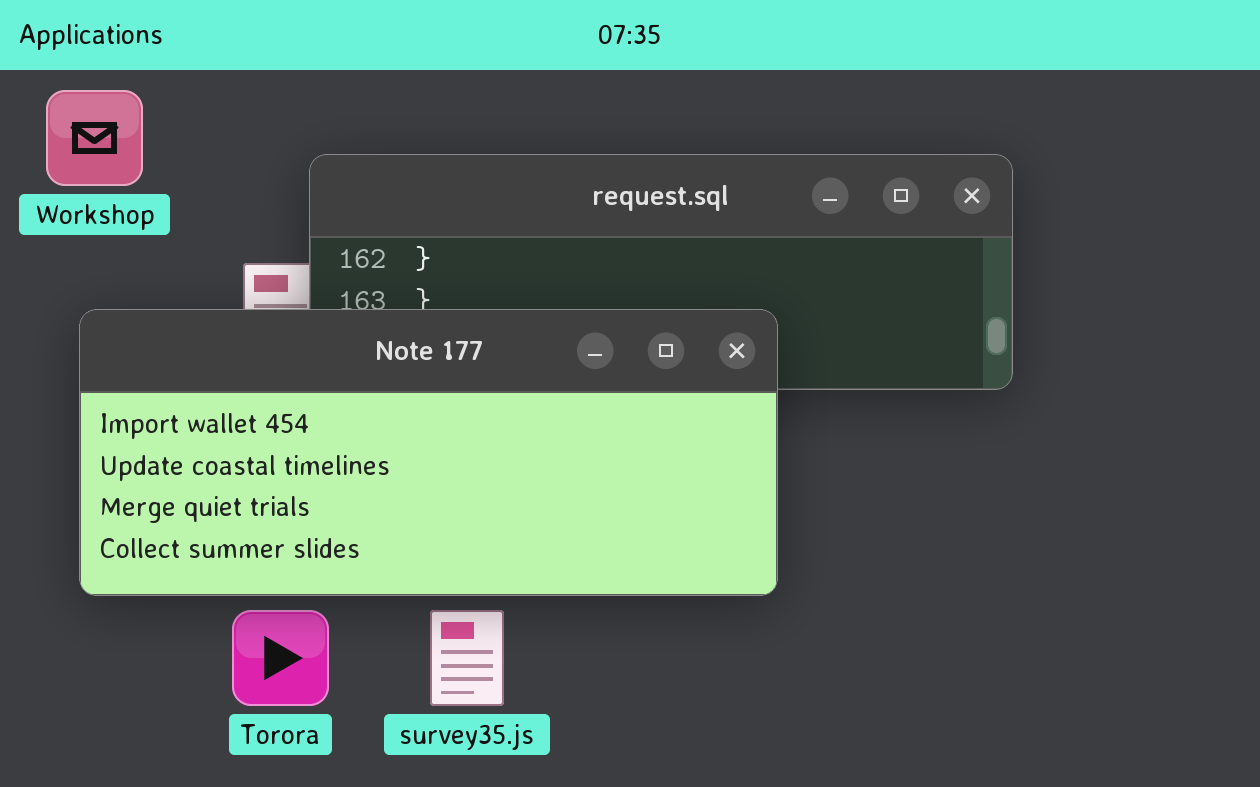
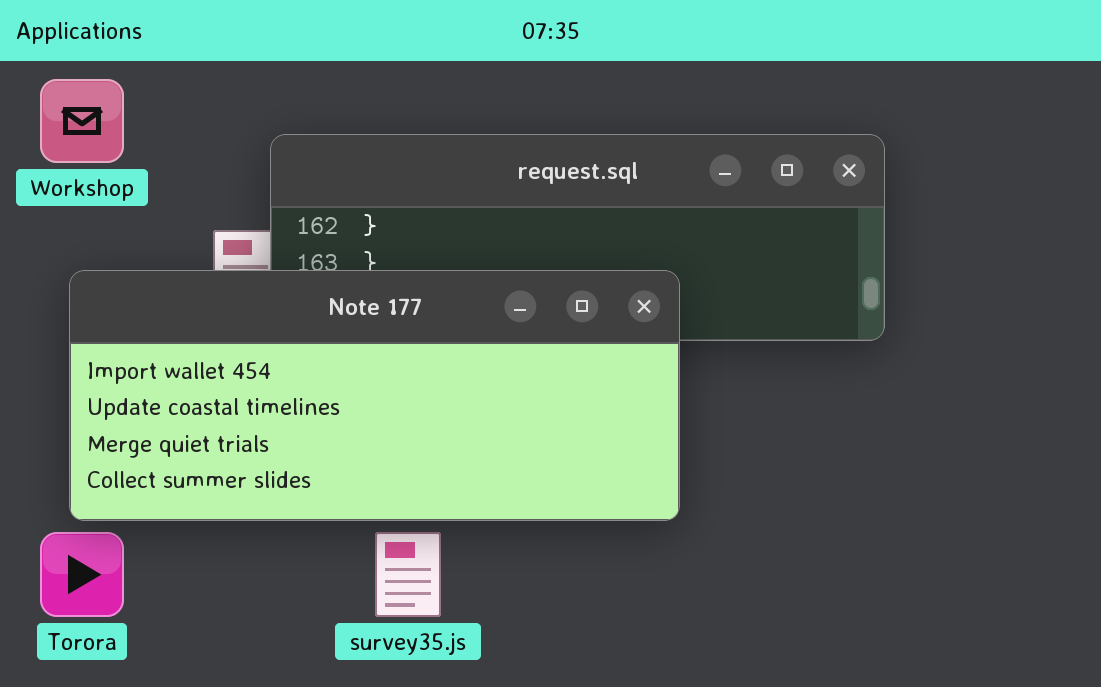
Torora: [232,610,329,706] -> [40,532,124,617], moved

